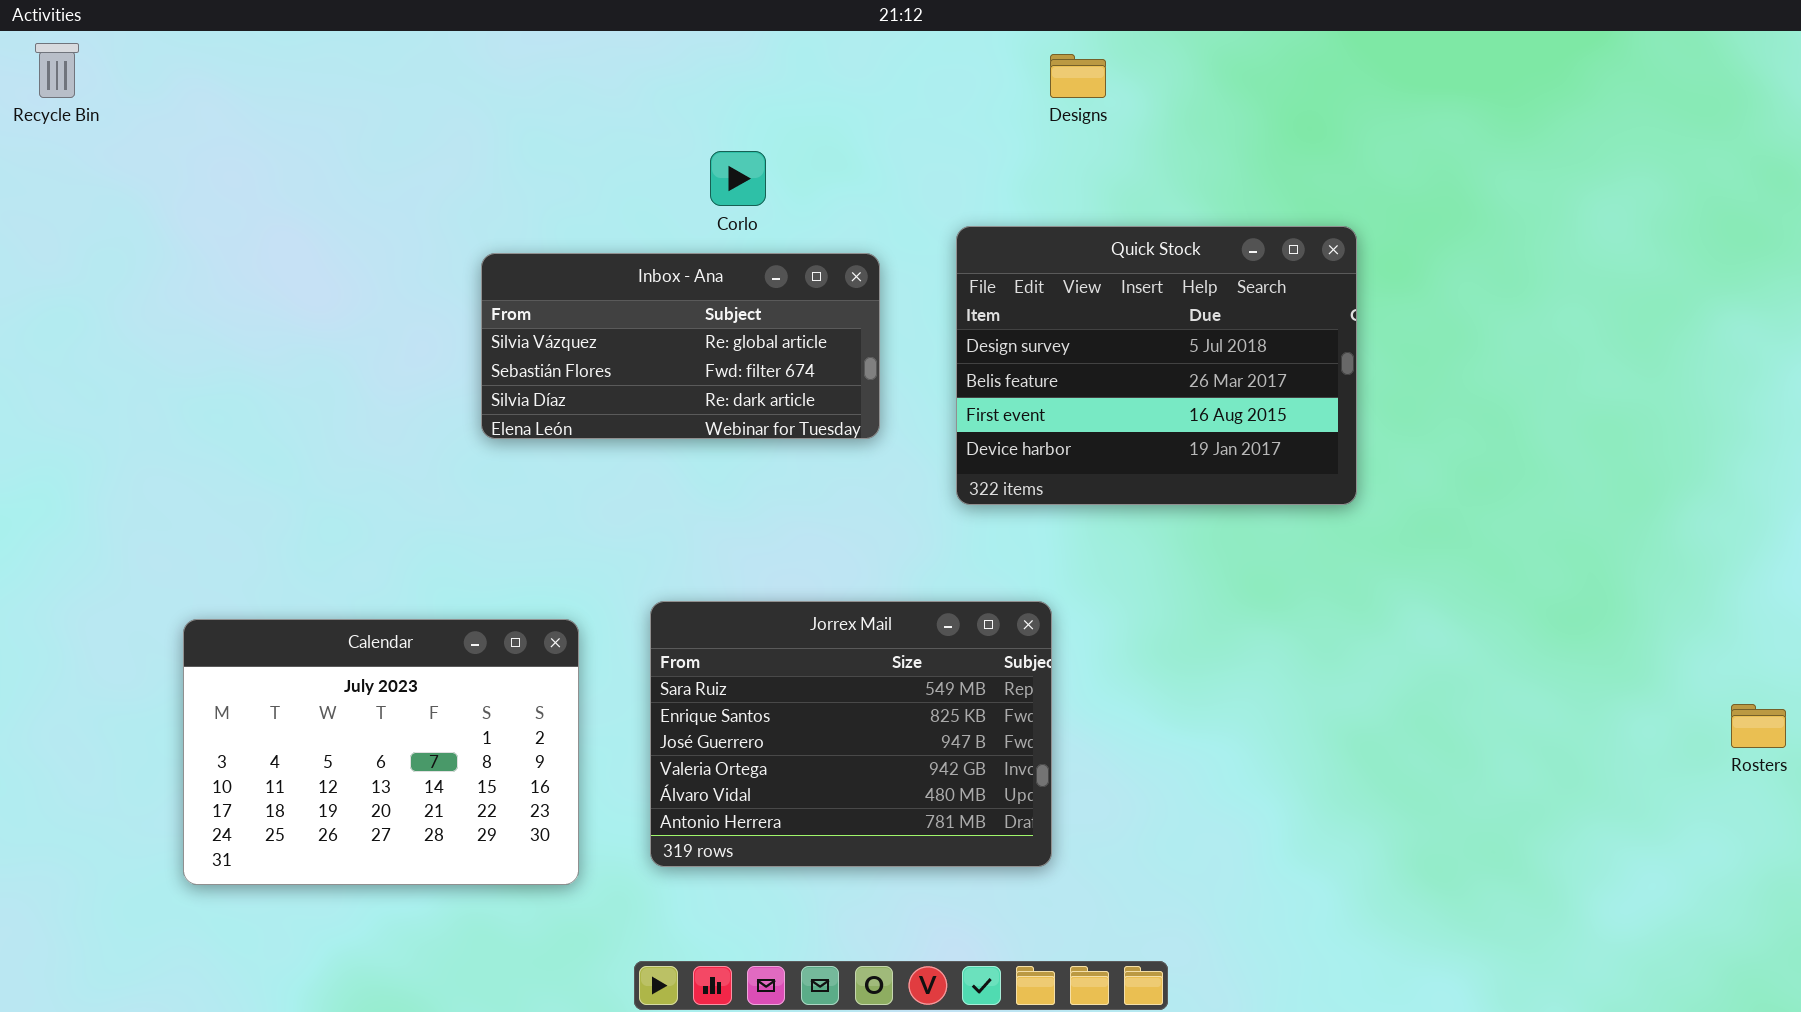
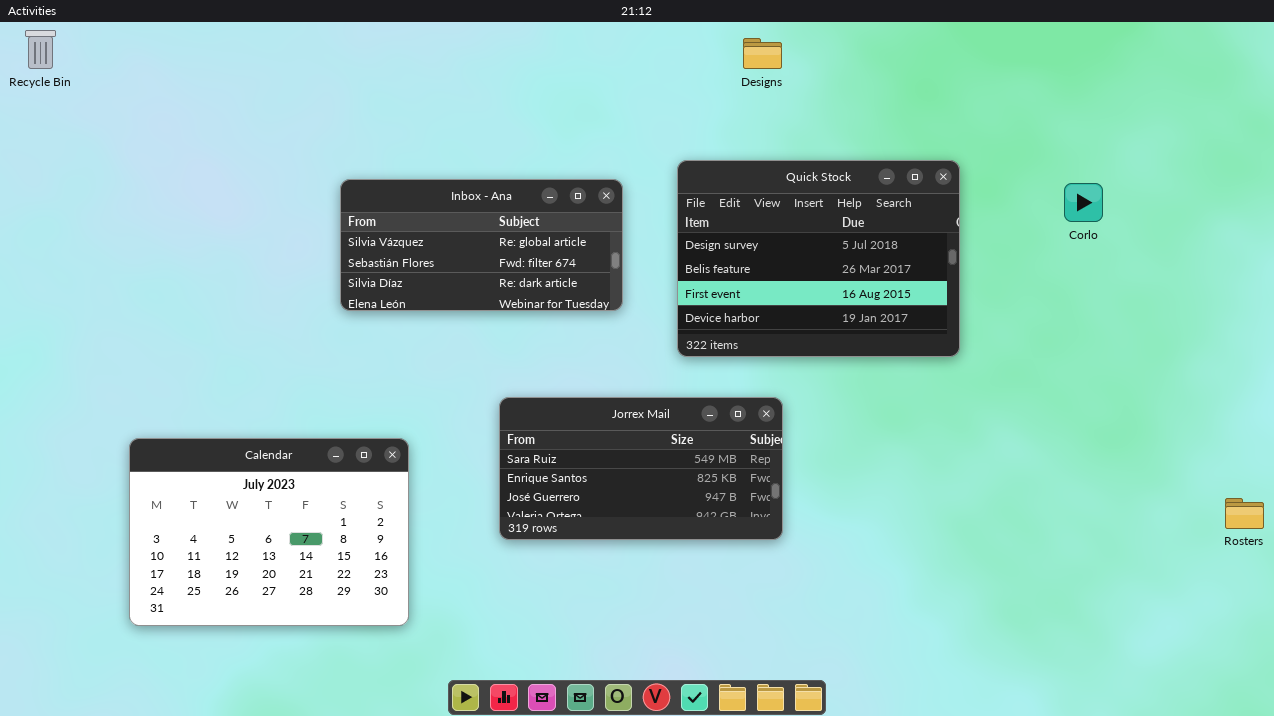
Corlo: [710,151,766,206] -> [1064,183,1103,222], moved
Jorrex Mail: [650,601,1052,867] -> [499,397,783,540], moved, resized

